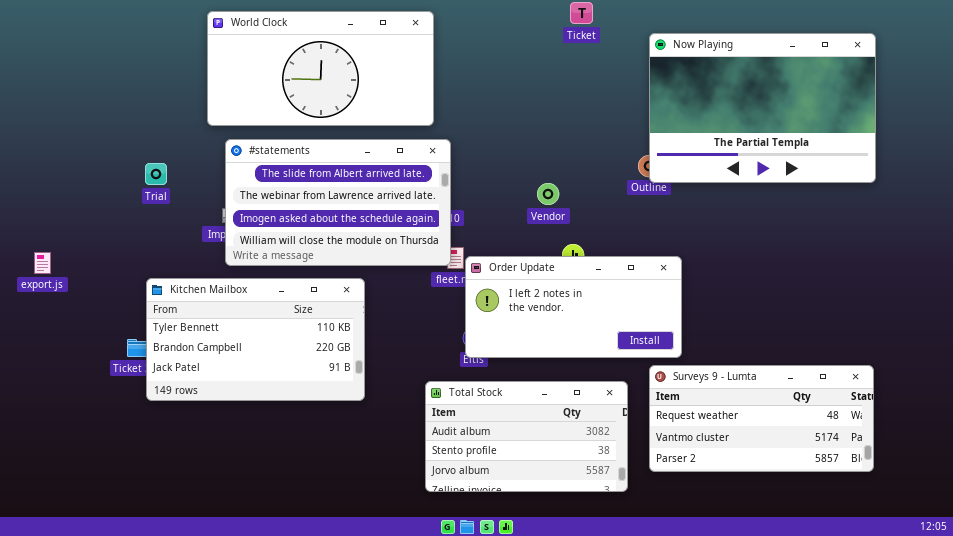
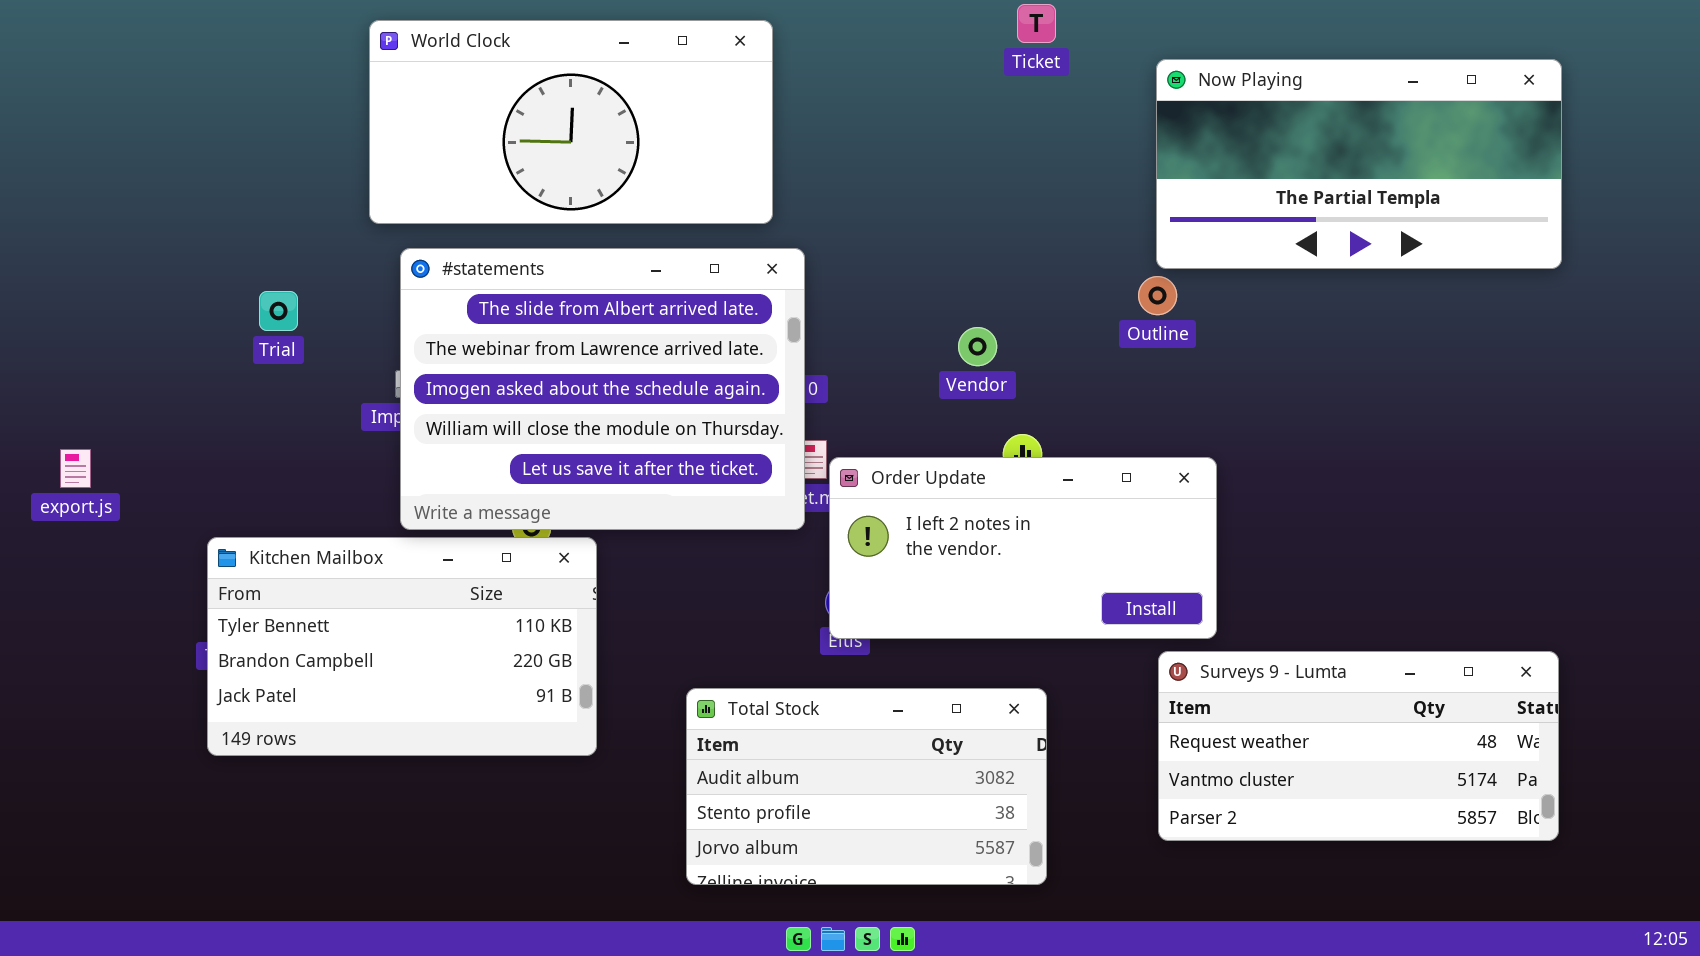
Now Playing: [649,33,876,183] -> [1156,59,1562,269], resized
#statements: [225,139,451,266] -> [400,248,805,530], resized
Kitchen Mailbox: [146,278,365,401] -> [207,537,597,756], moved
Total Stock: [425,381,628,492] -> [686,688,1047,885], moved

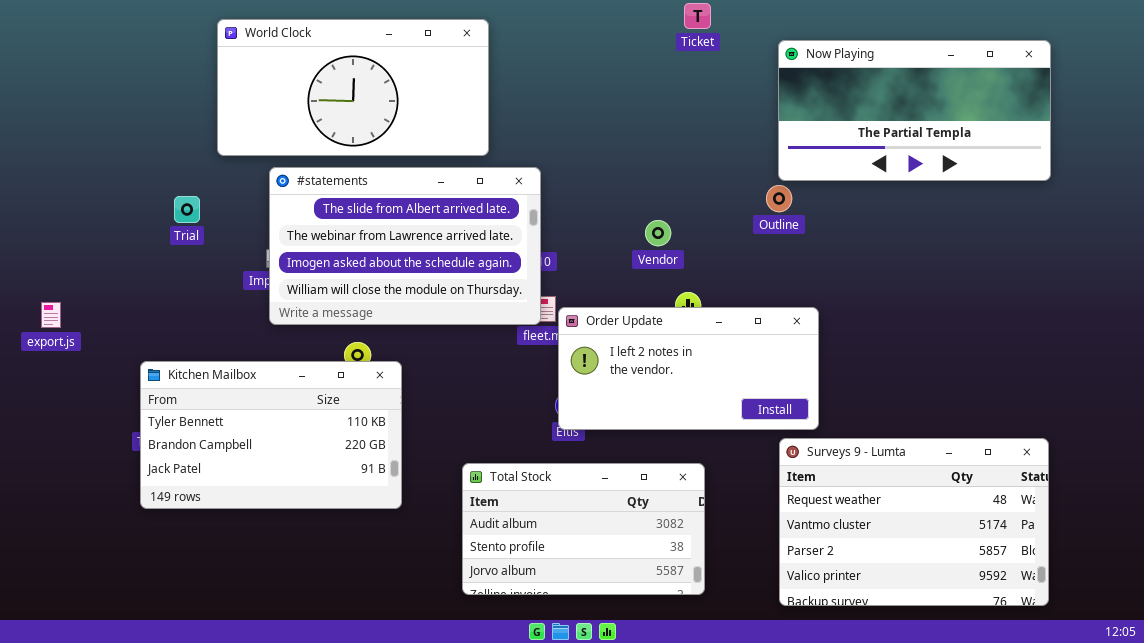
World Clock: [369,20,773,224] -> [217,19,489,156], moved
#statements: [400,248,805,530] -> [269,167,541,325], resized
Surveys 9 - Lumta: [1158,651,1559,841] -> [779,438,1049,606], resized

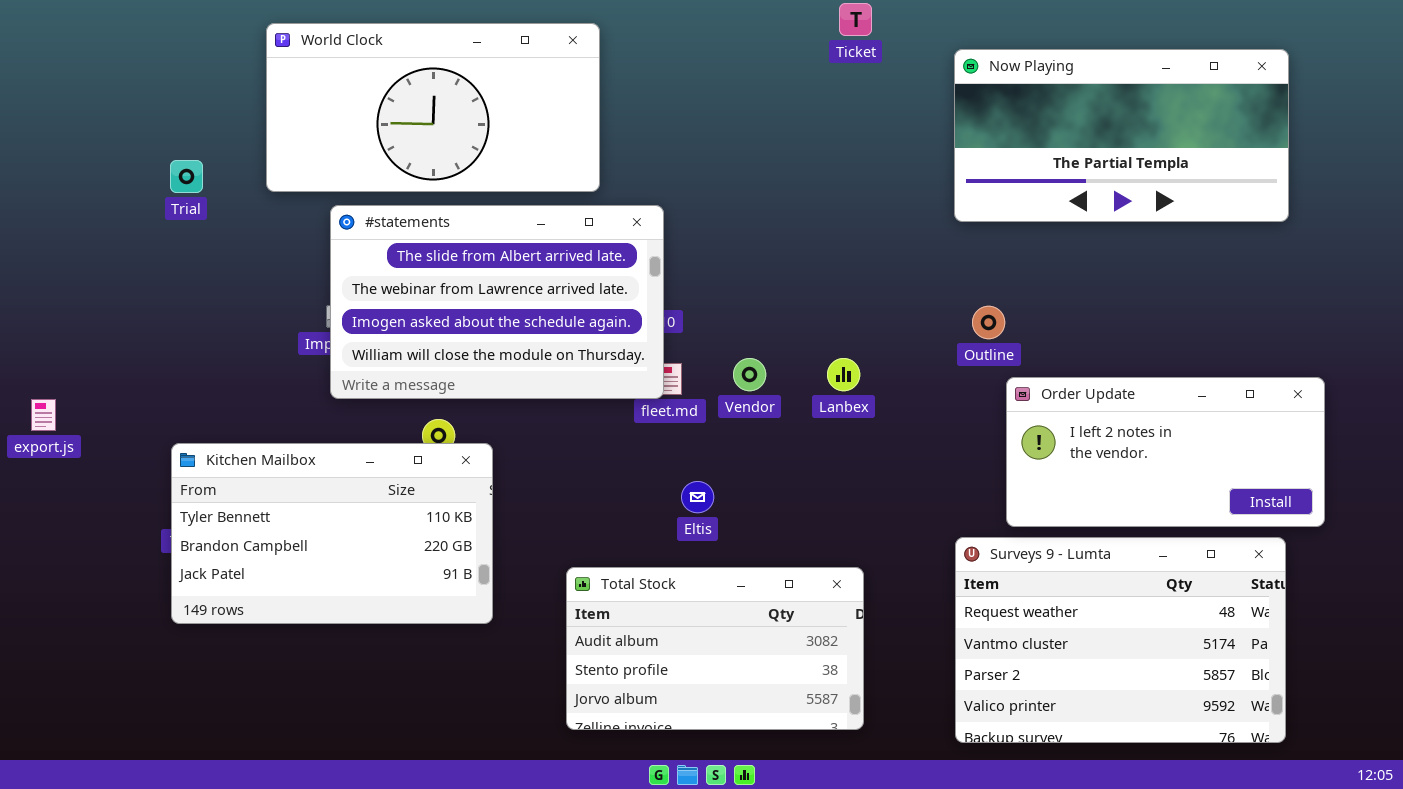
Outline: [766,185,792,212] -> [972,306,1005,339], moved
Trial: [174,196,200,223] -> [170,160,203,193], moved
Vendor: [645,220,671,246] -> [733,358,766,391], moved
export.js: [41,302,61,328] -> [31,399,56,431], moved
Order Update: [558,307,819,430] -> [1006,377,1325,527], moved

